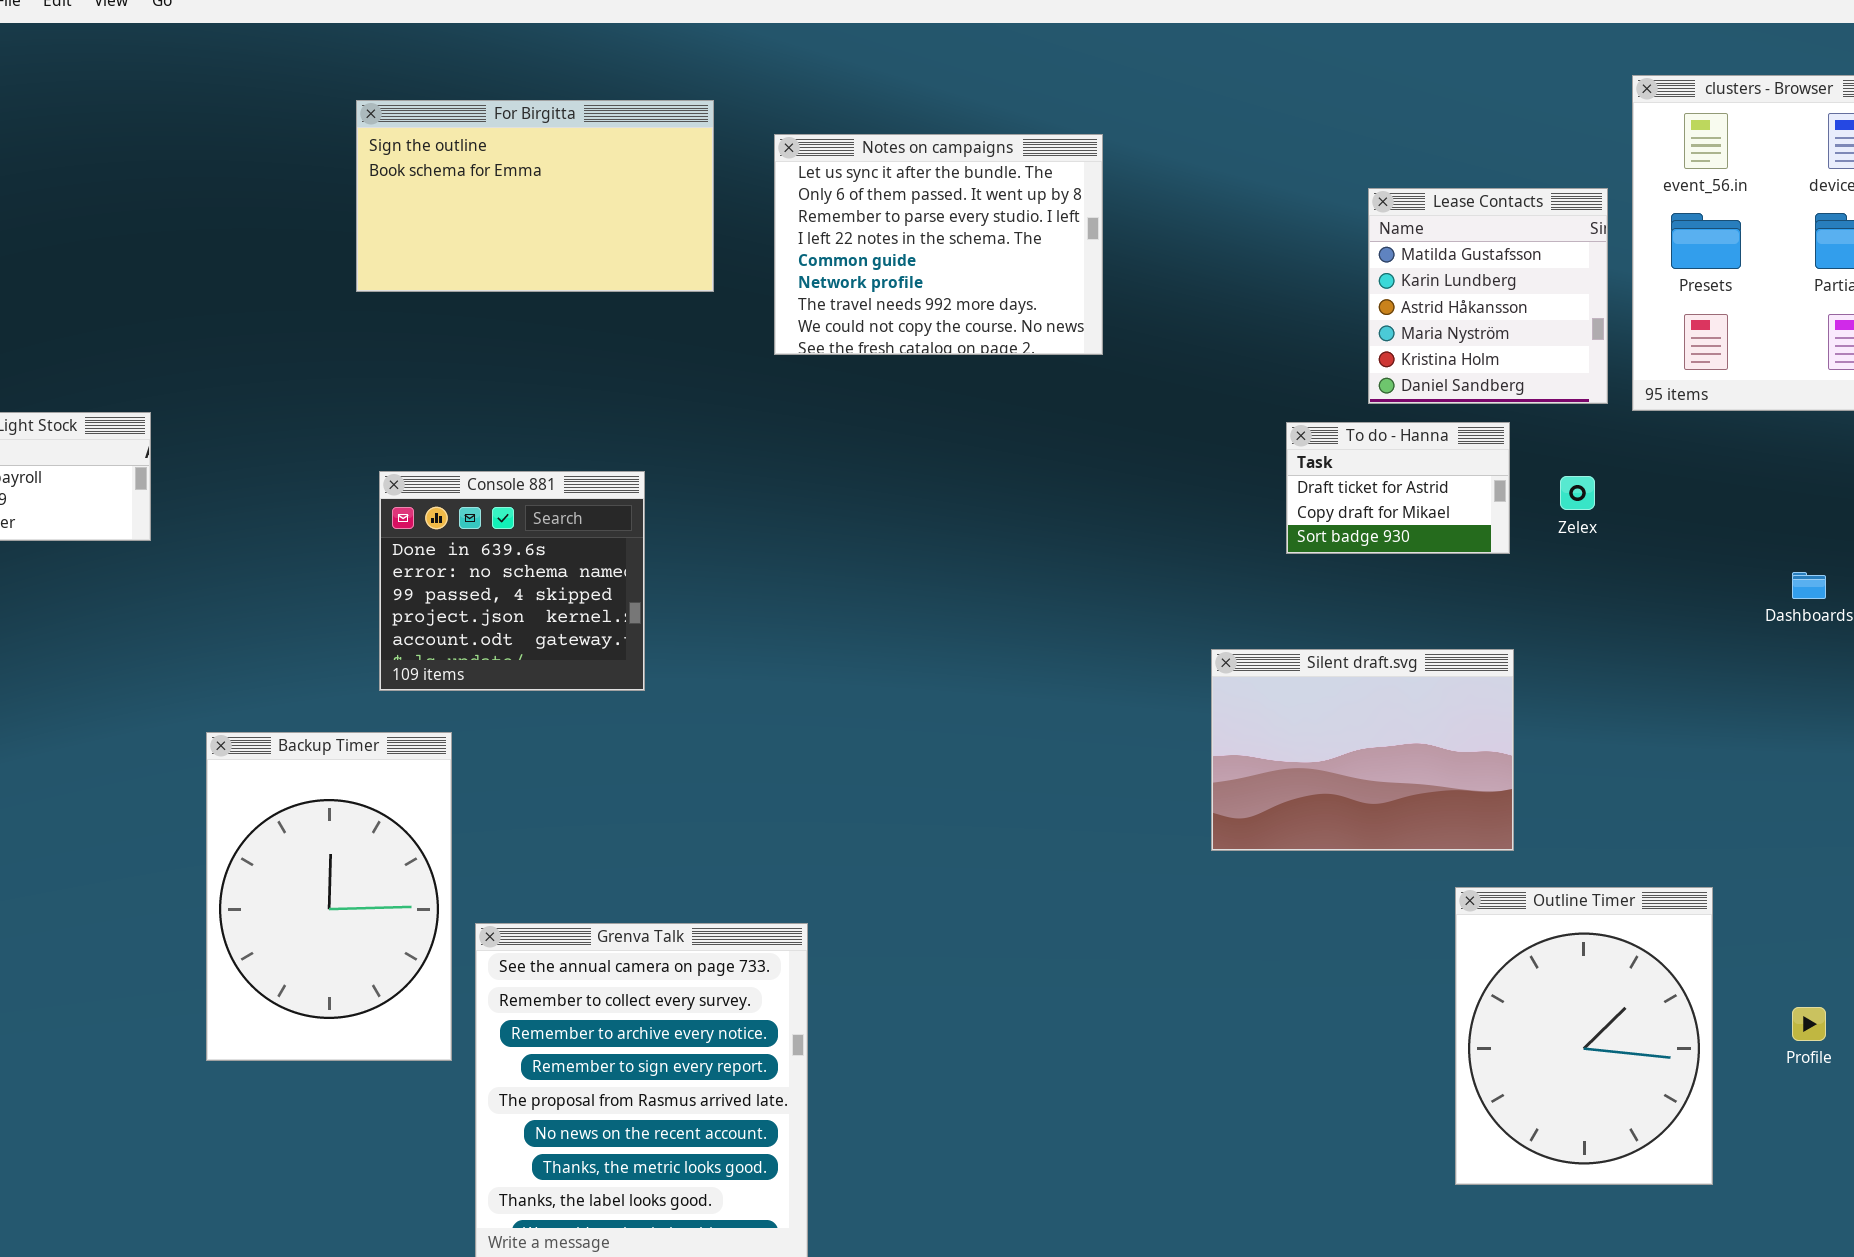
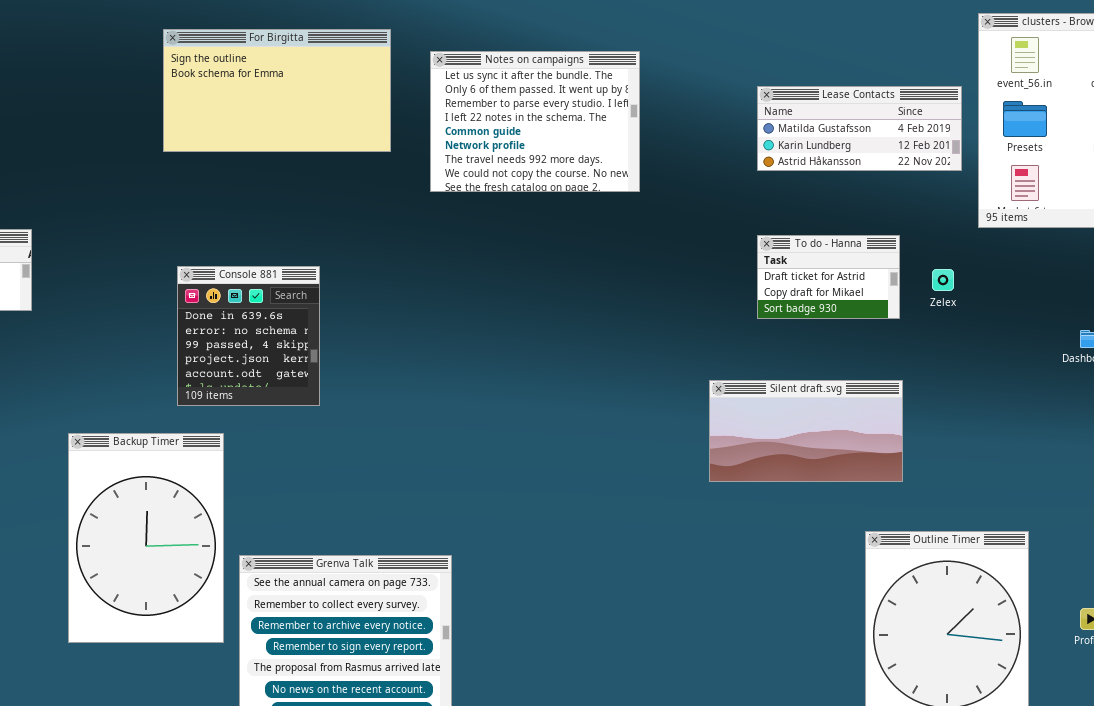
Lease Contacts: [1368,188,1608,404] -> [757,86,962,171], resized
Console 881: [379,471,645,691] -> [177,266,320,406], resized
Silent draft.svg: [1211,649,1514,851] -> [709,380,903,482], resized

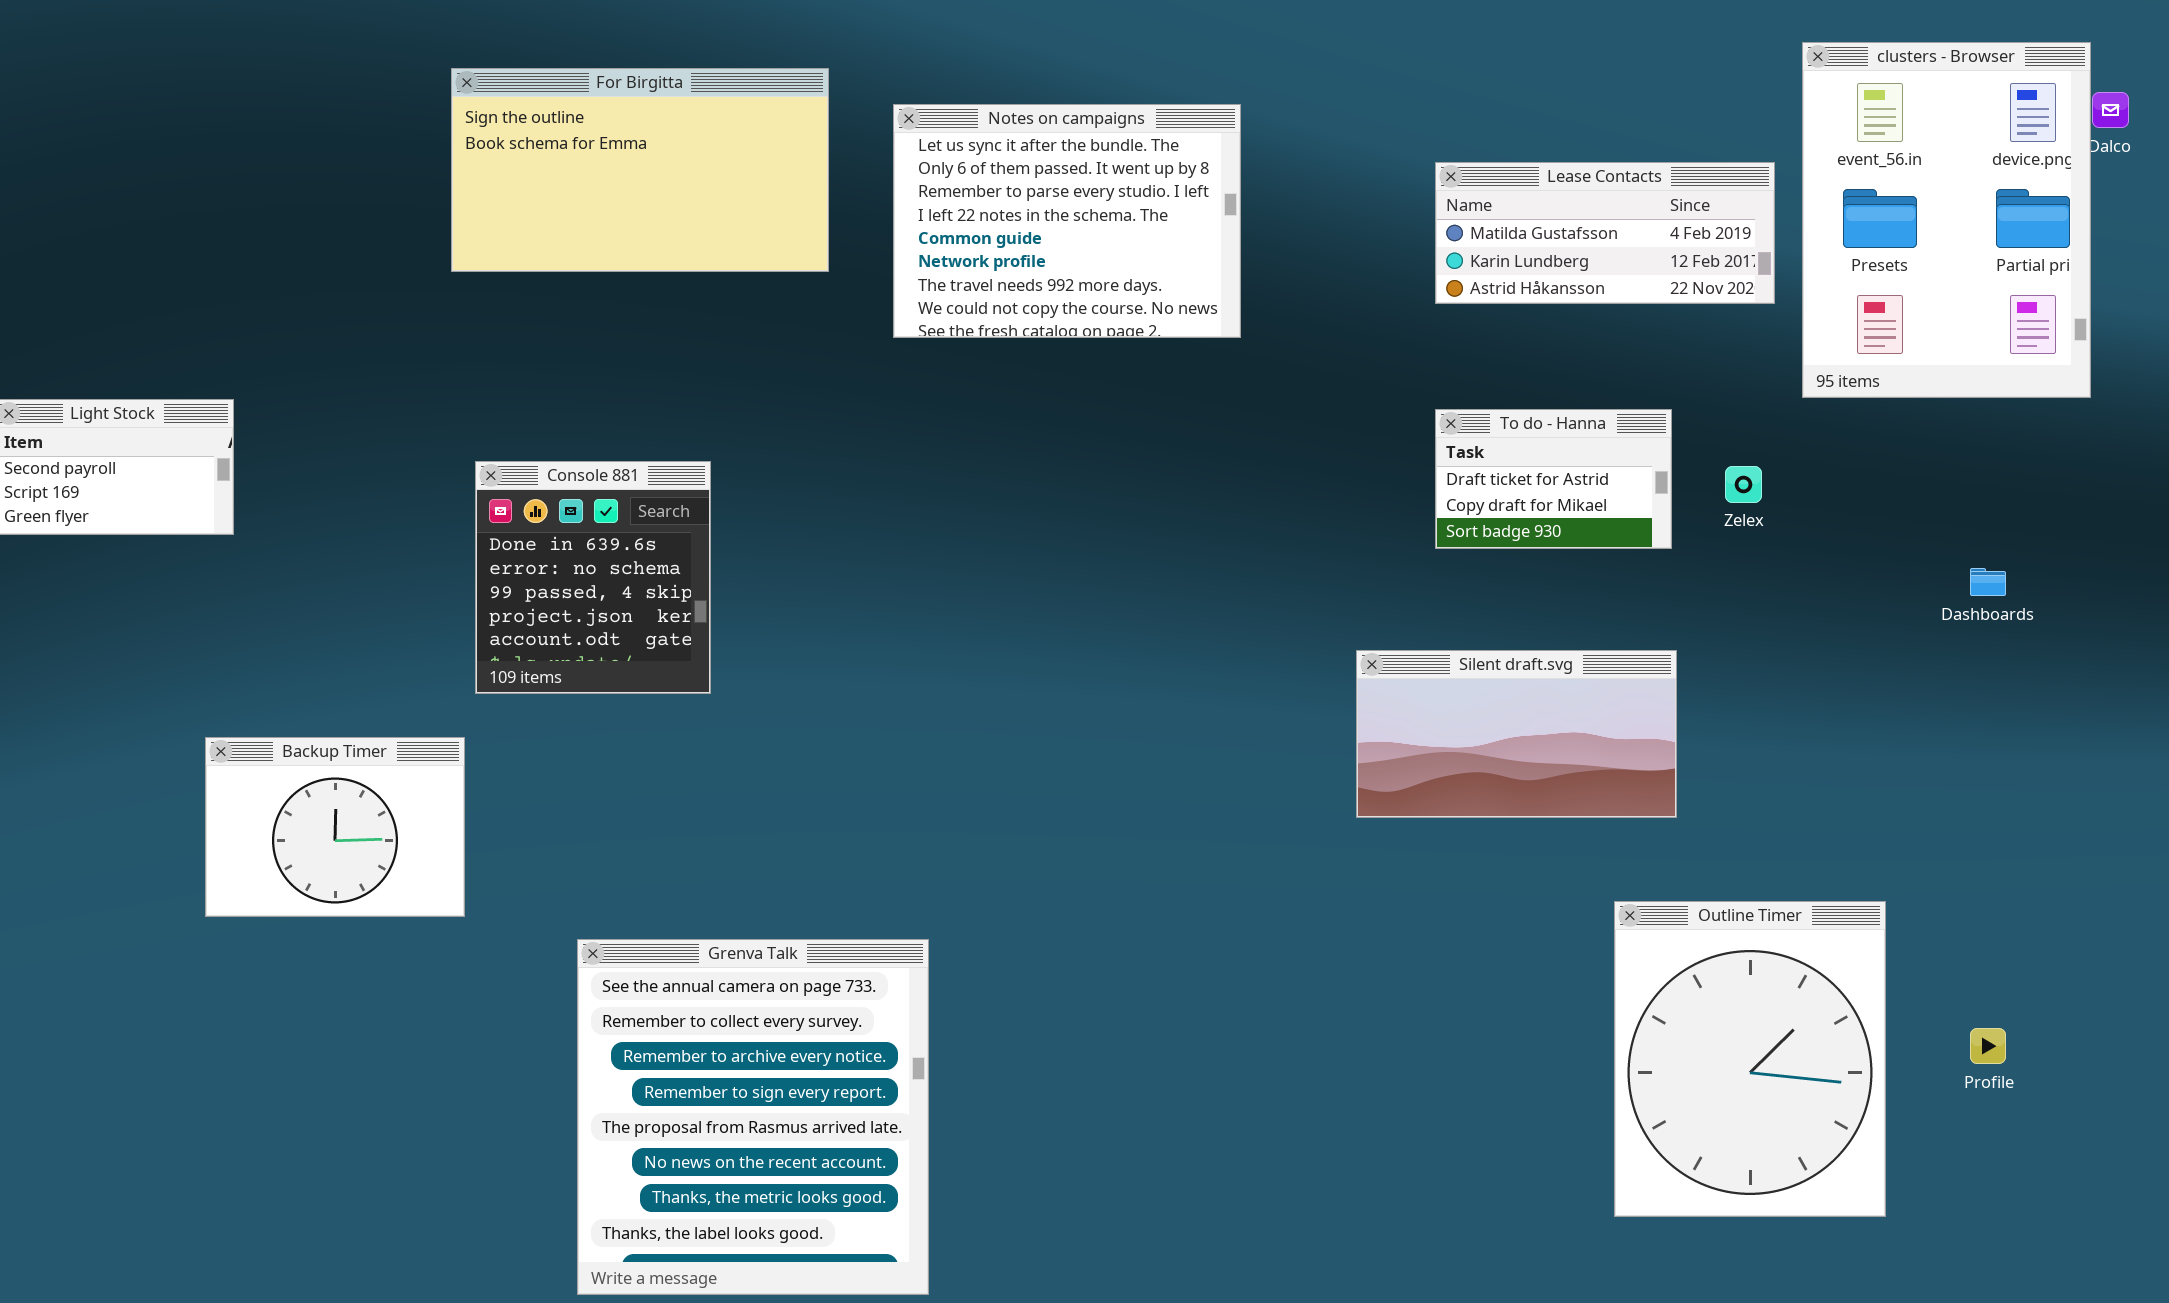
Backup Timer: [68,433,224,643] -> [205,737,465,917], moved, resized

